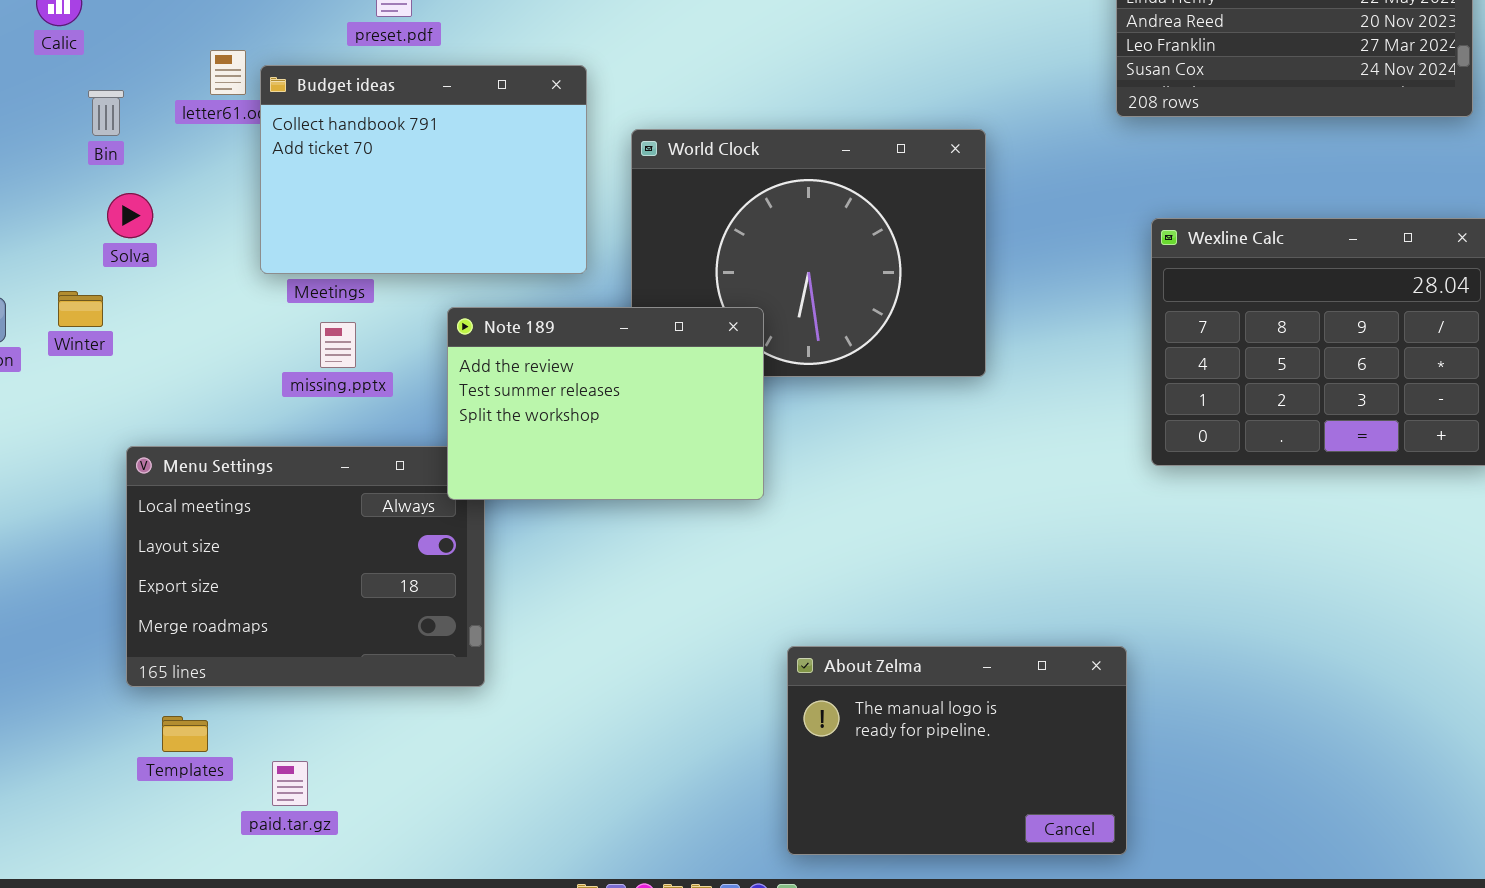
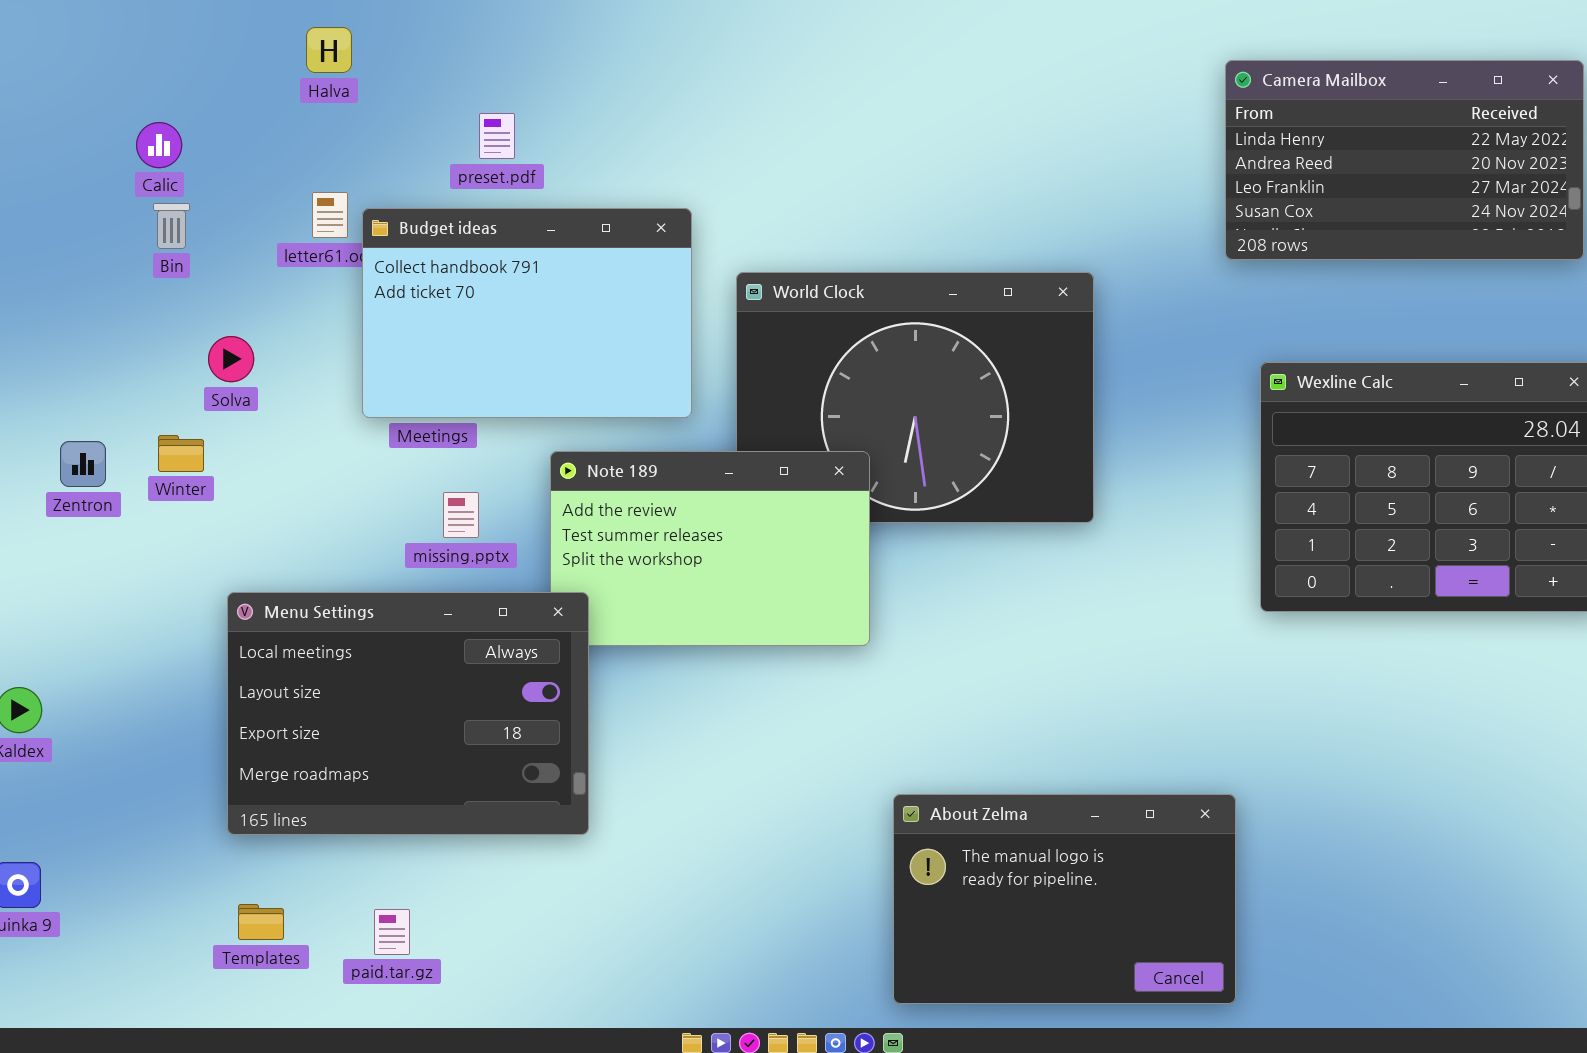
Bin: [88,90,124,136] -> [153,203,190,249], moved
missing.pptx: [320,322,356,368] -> [443,492,479,538], moved
Menu Settings: [126,446,485,687] -> [227,592,589,835], raised
Templates: [162,716,208,752] -> [238,904,284,940], moved

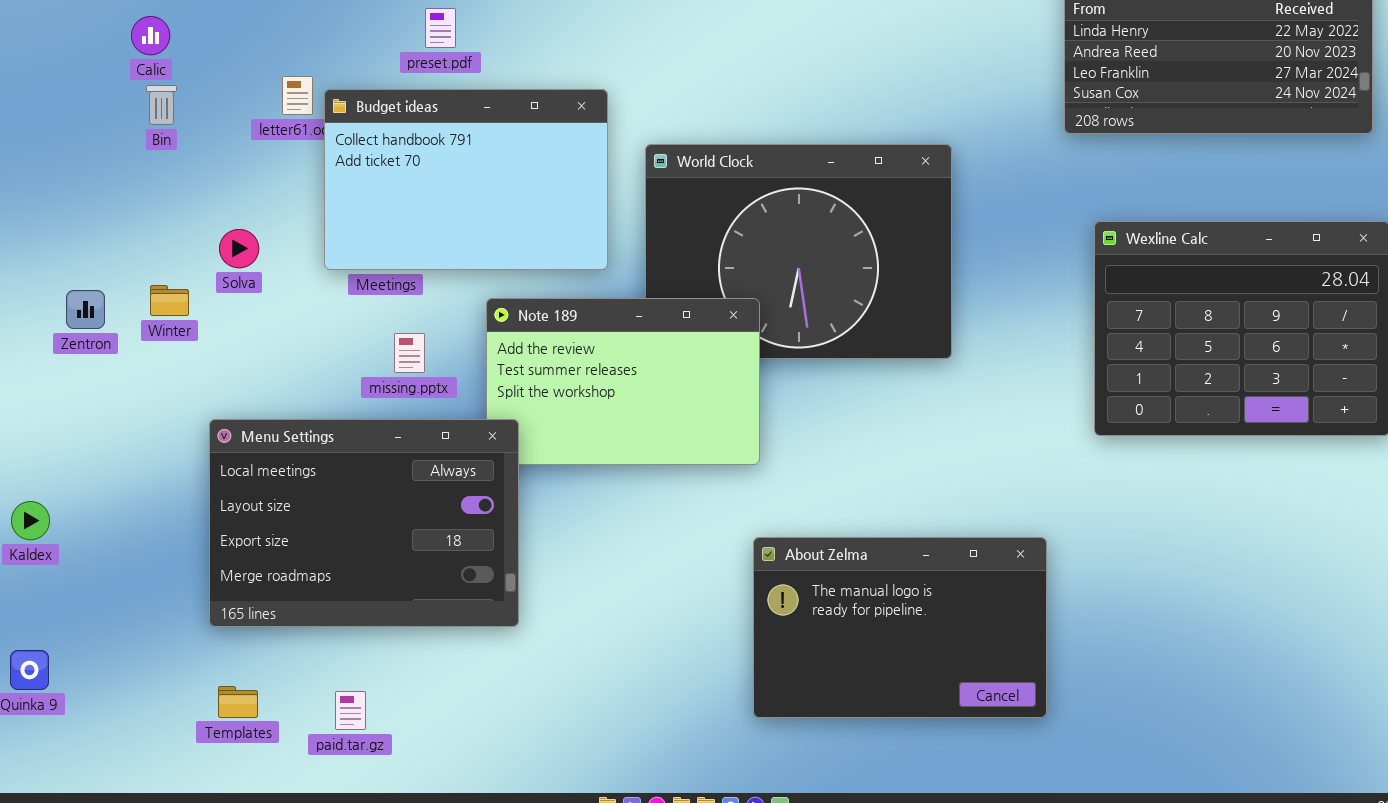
Solva: [208,336,254,382] -> [219,229,259,268], moved
About Zelma: [893,794,1236,1004] -> [753,537,1047,718], moved

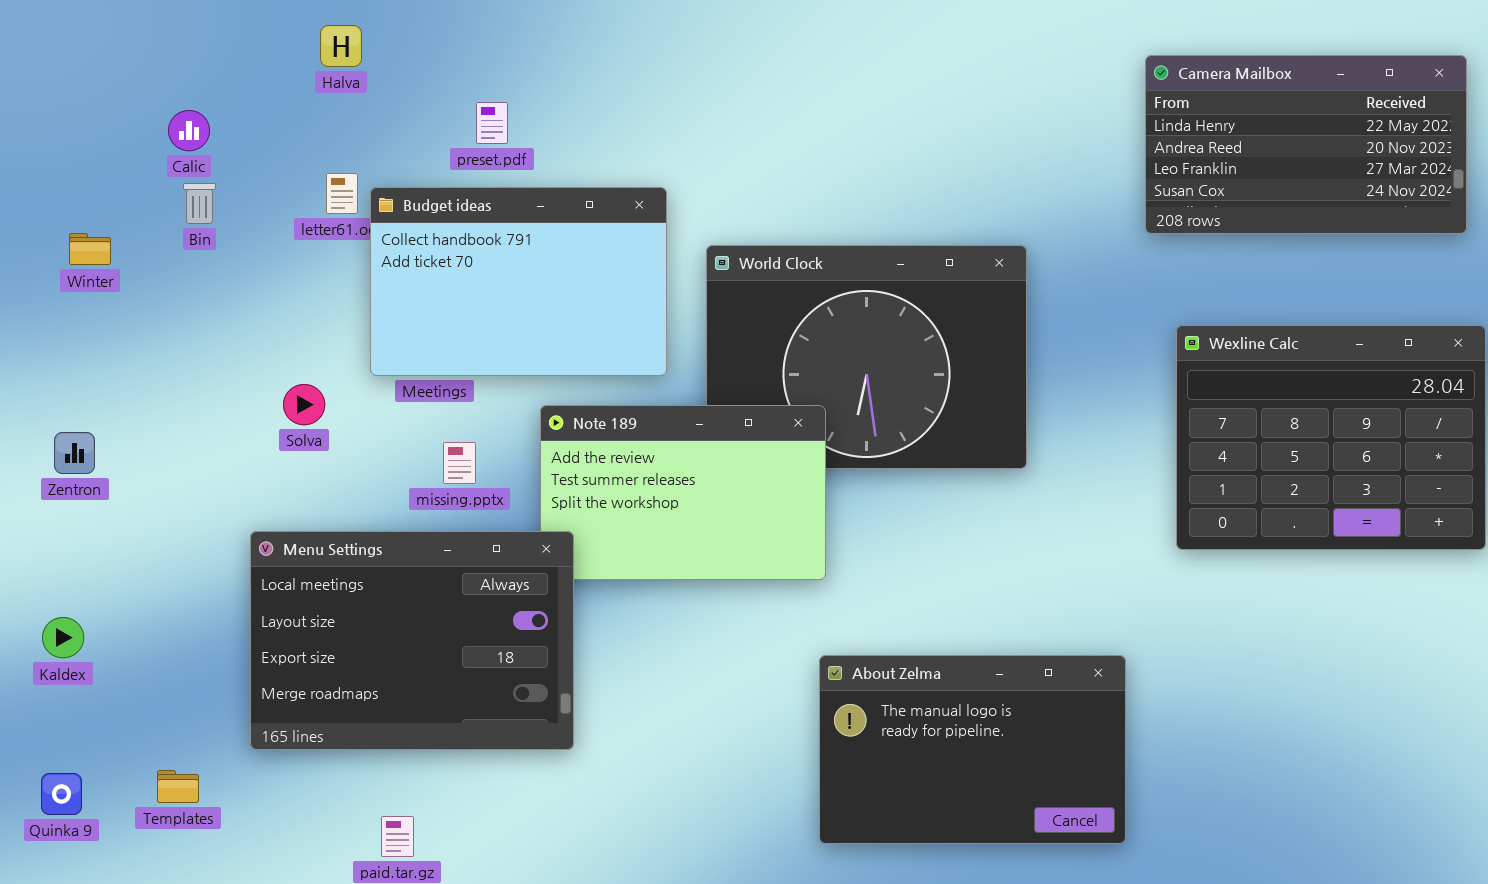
Solva: [219,229,259,268] -> [283,384,325,425], moved
Winter: [150,285,189,316] -> [69,233,111,265], moved
Zentron: [66,290,105,329] -> [54,432,95,474], moved
Templates: [218,686,258,718] -> [157,770,199,803], moved

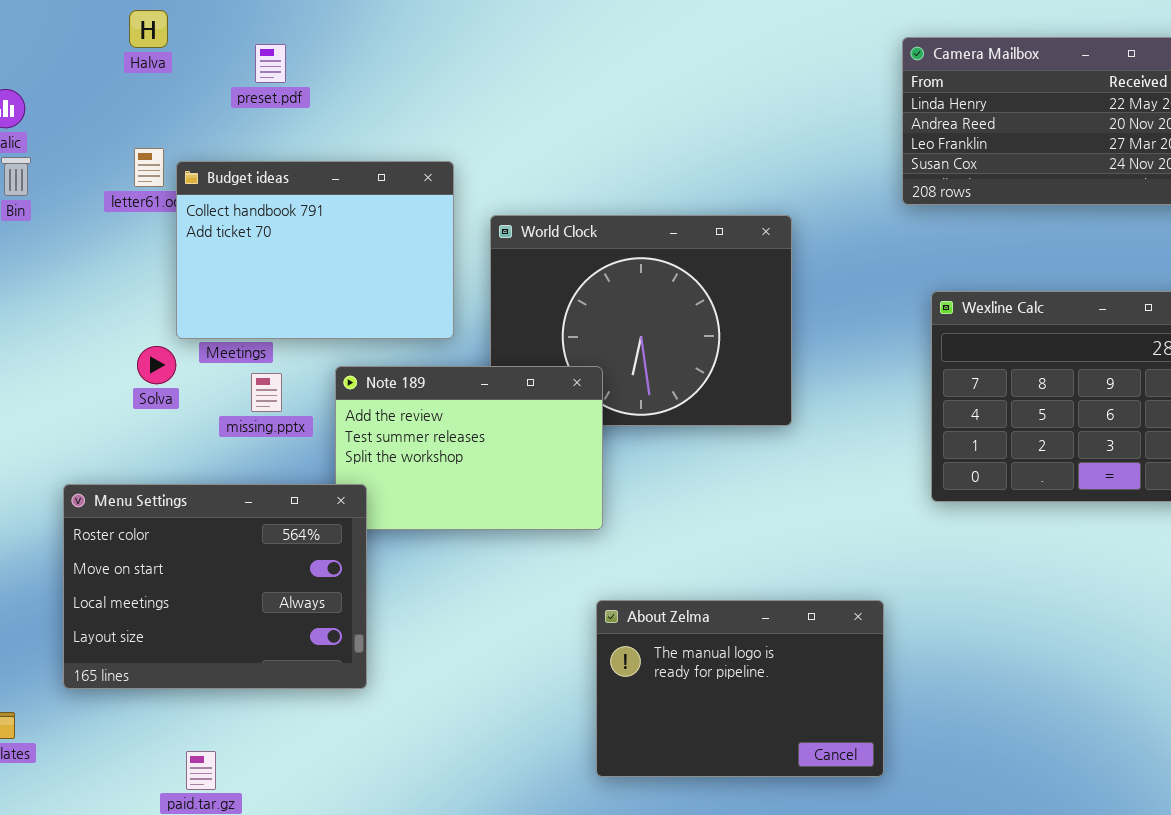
preset.pdf: [476,102,508,144] -> [255,44,286,83], moved
Solva: [283,384,325,425] -> [137,346,176,384], moved
missing.pptx: [443,442,476,484] -> [251,373,282,412], moved
Menu Settings: [250,531,574,750] -> [63,484,367,689], scrolled up 2 rows

